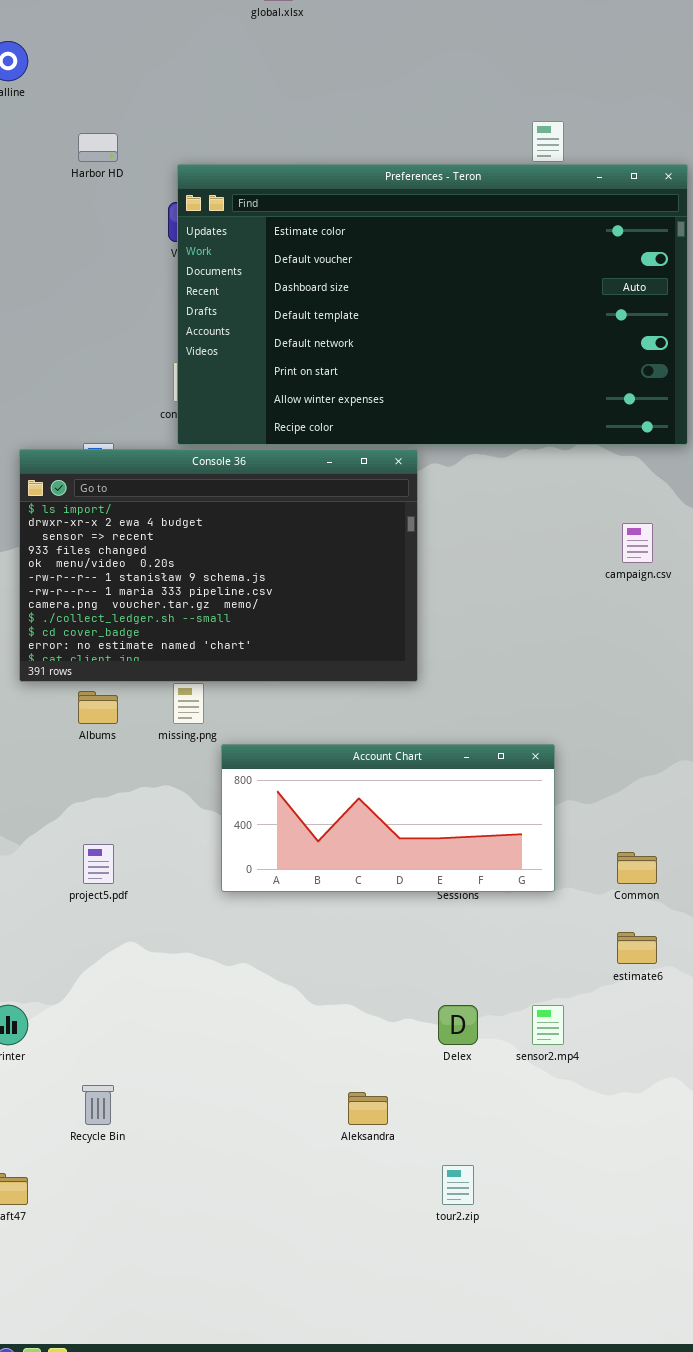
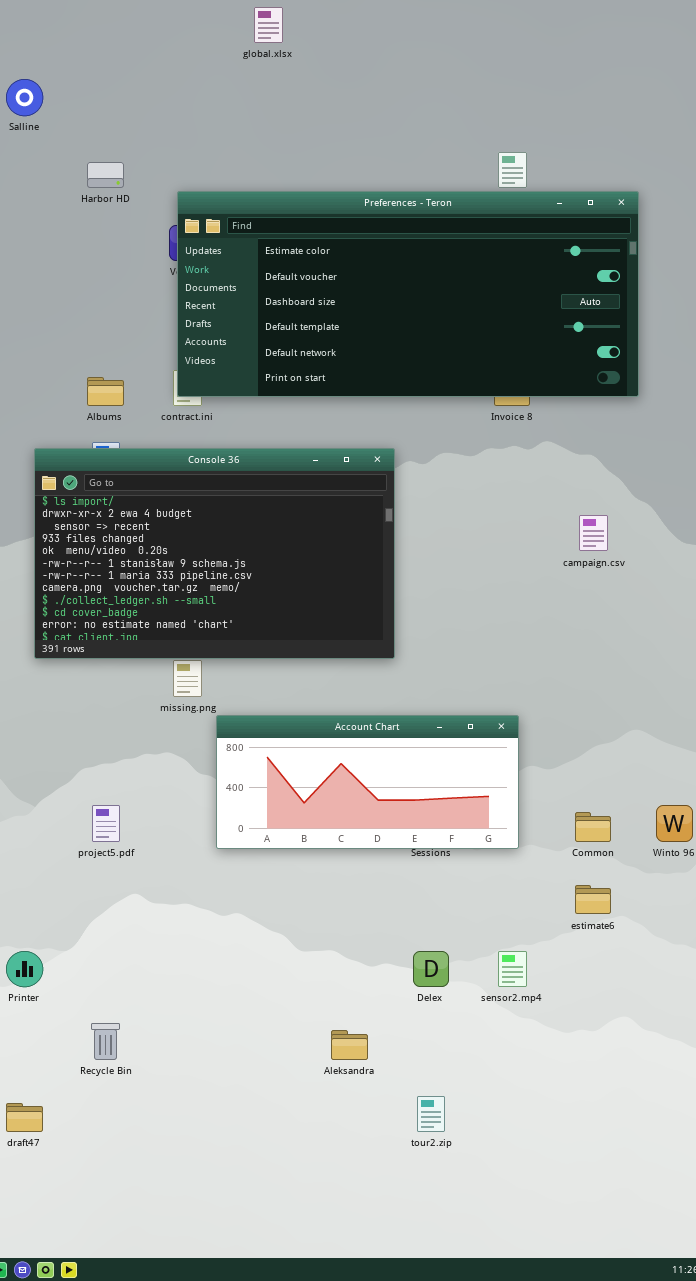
Preferences - Teron: [177,164,688,445] -> [177,191,639,397], resized
Albums: [78,691,118,724] -> [87,377,124,406], moved

